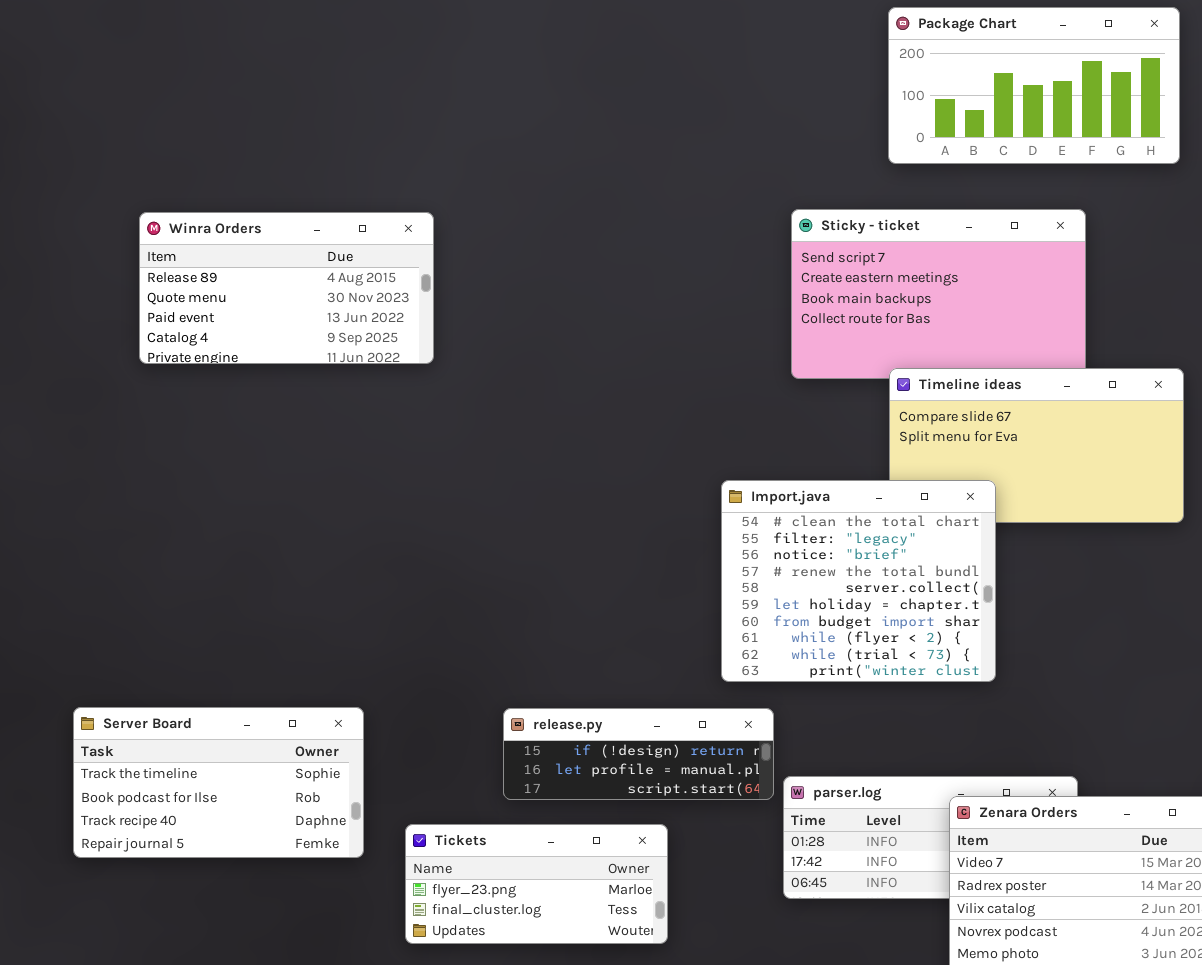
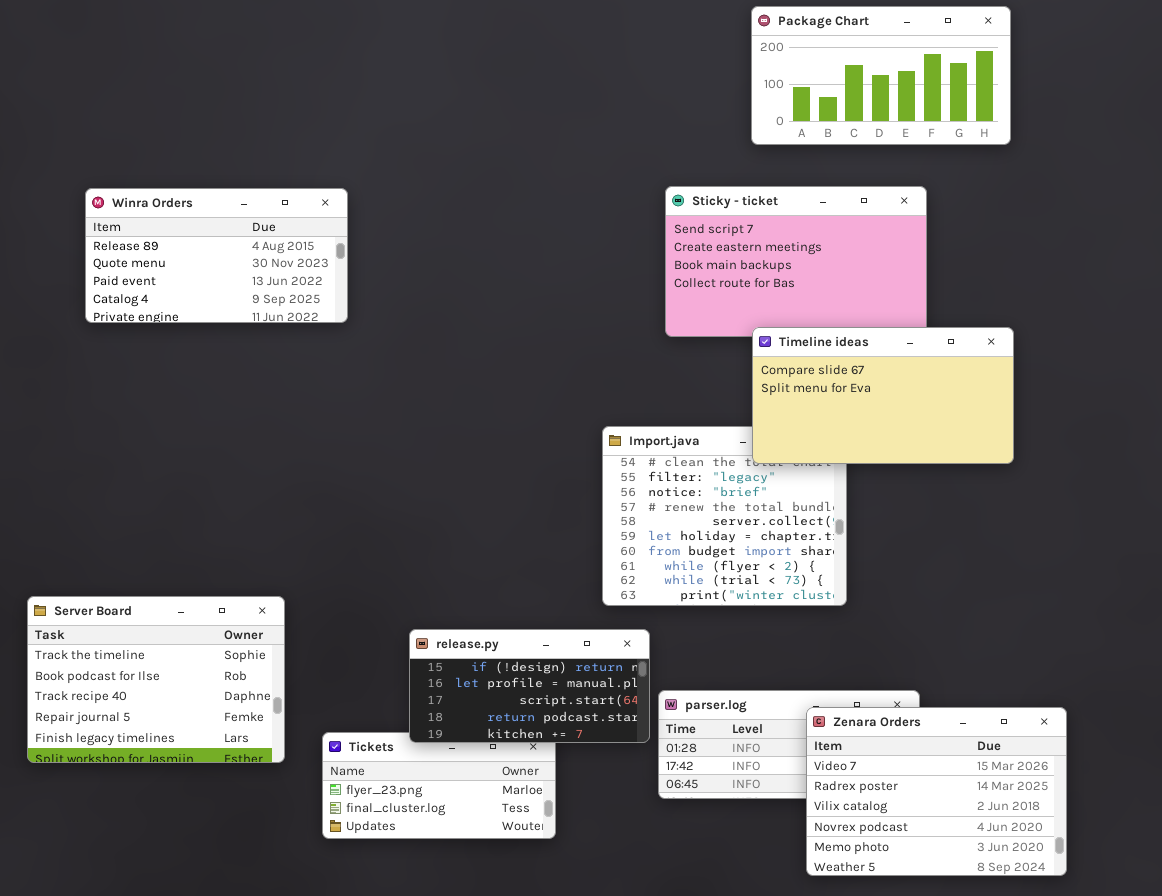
Timeline ideas: [889,368,1184,523] -> [752,327,1014,464], raised
Server Board: [73,707,364,858] -> [27,596,285,763], resized
release.py: [503,708,774,800] -> [409,629,650,743], resized

